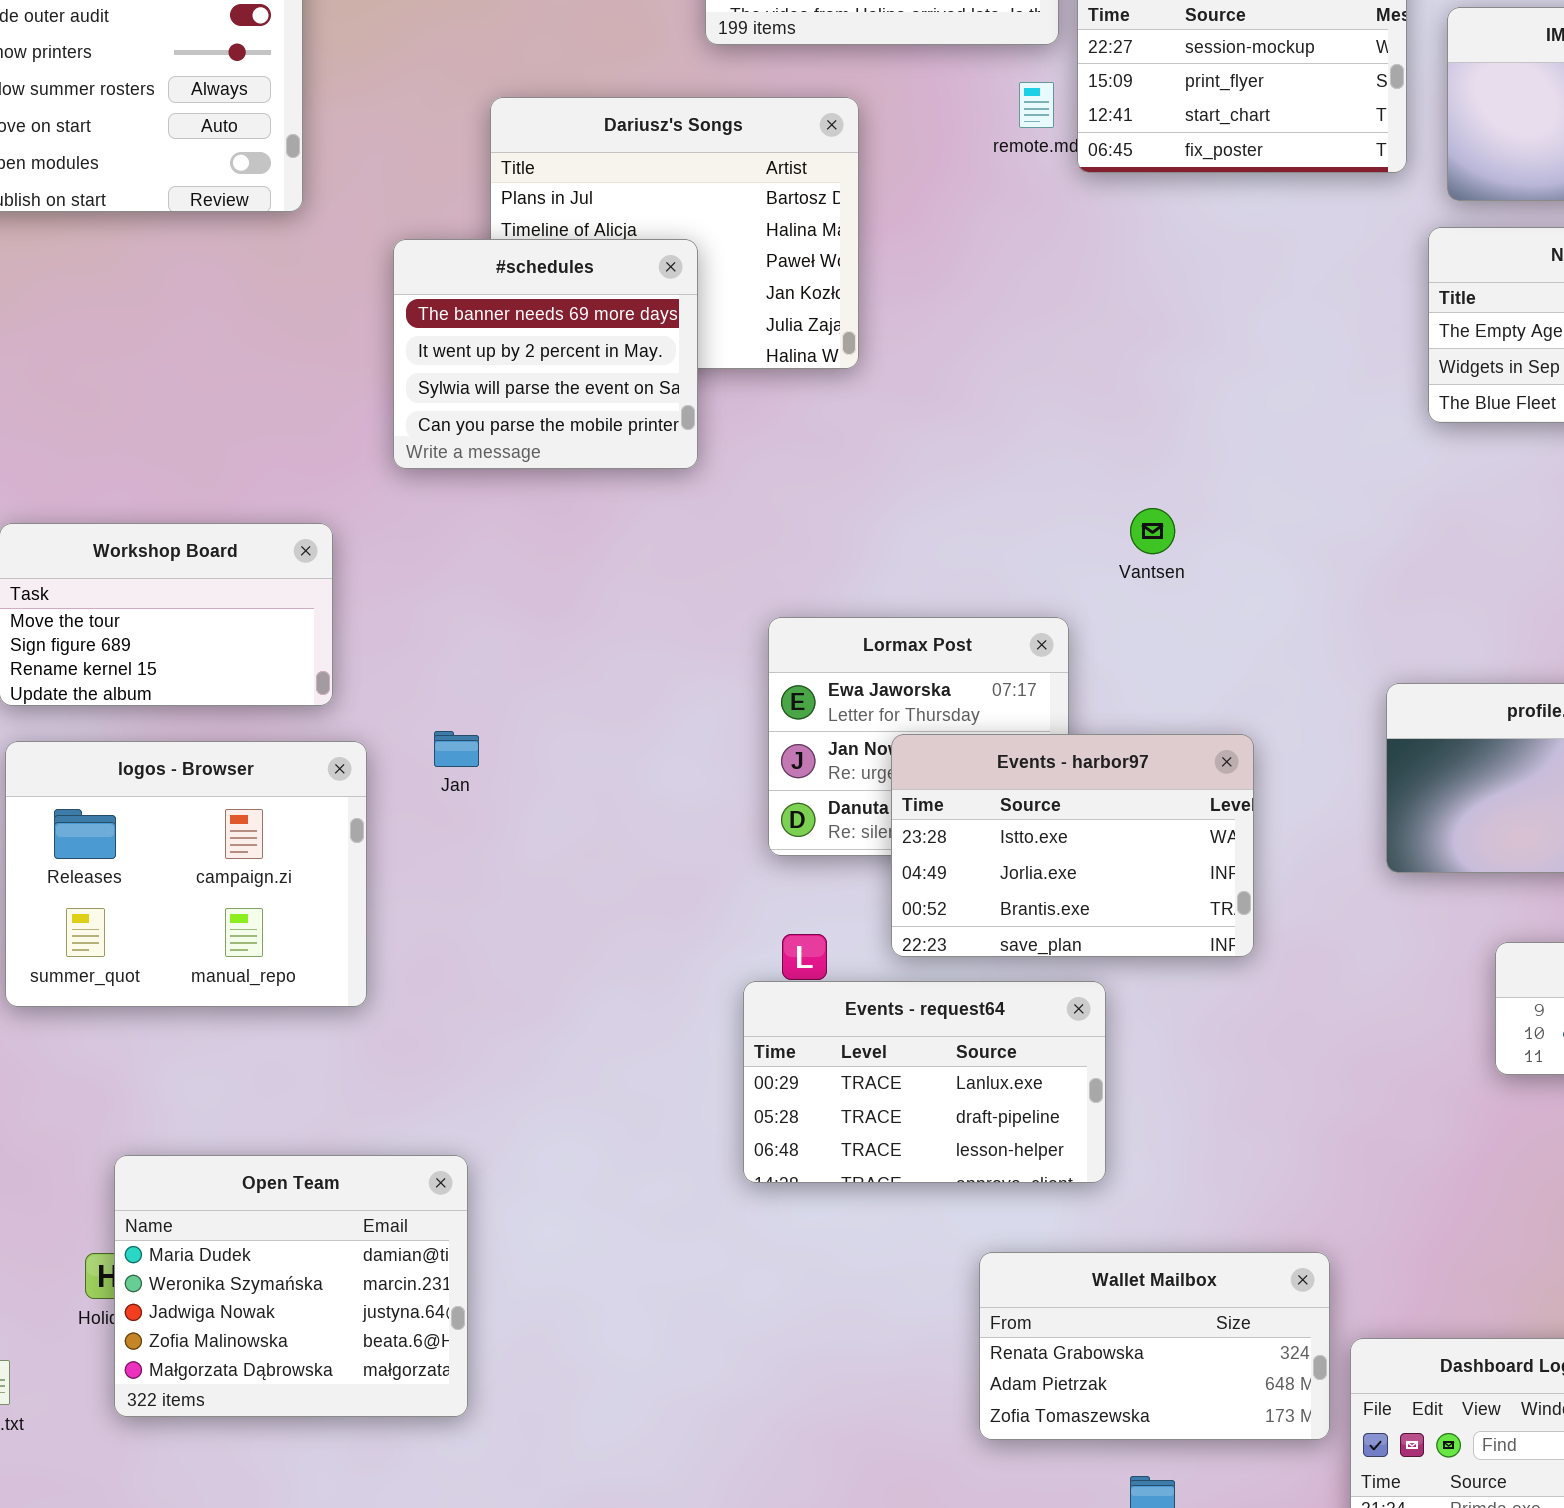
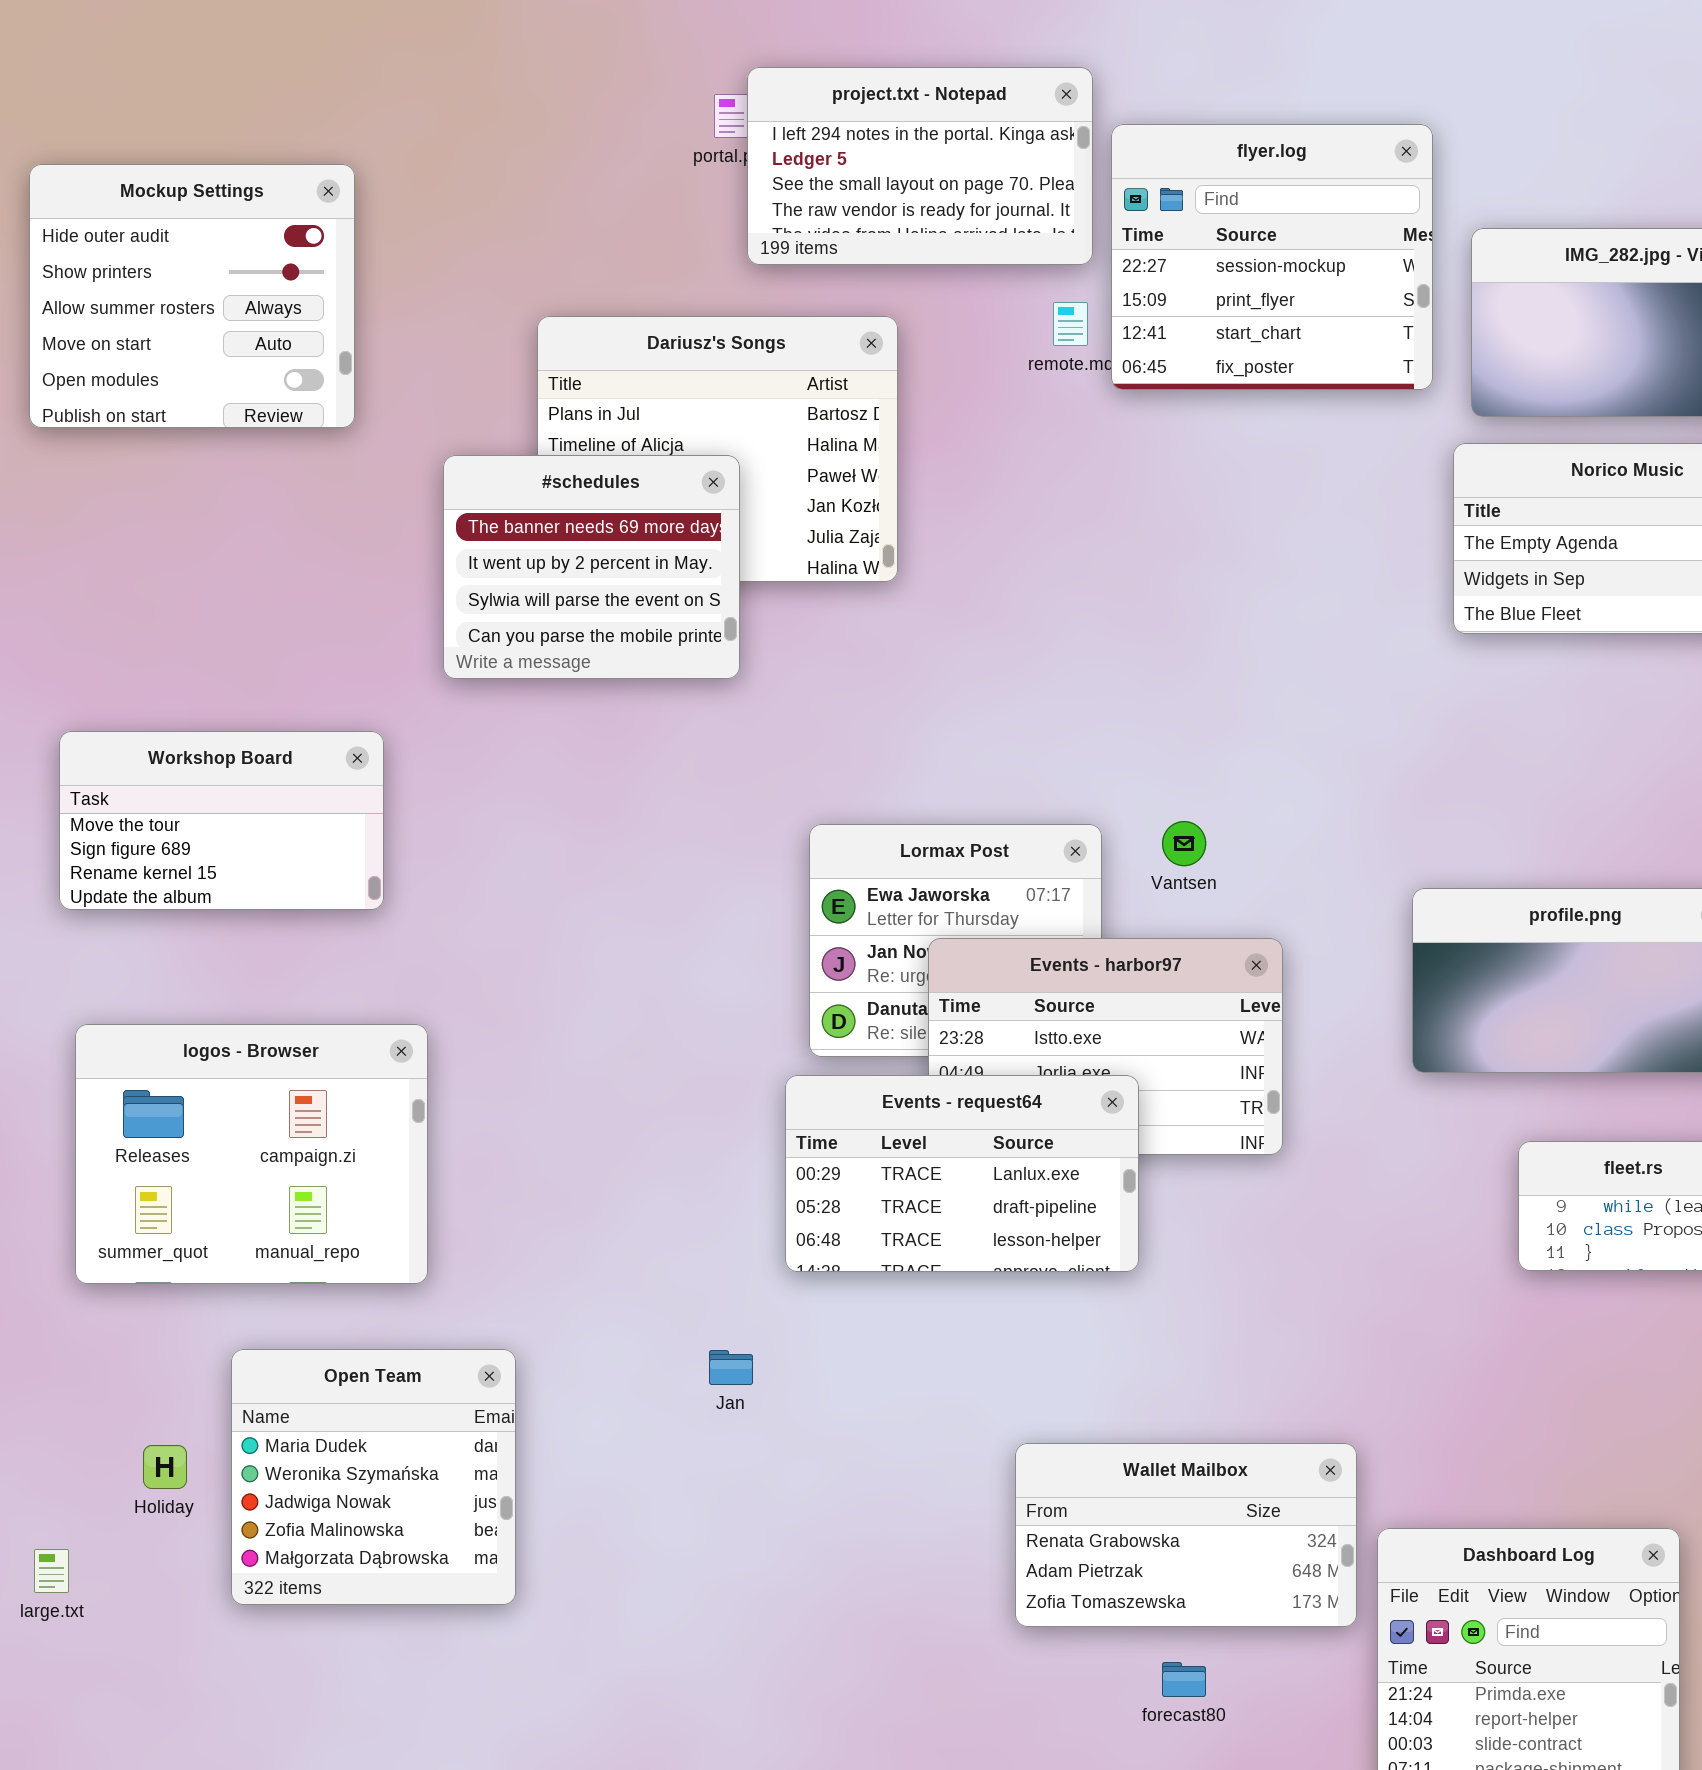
Vantsen: [1130,508,1175,554] -> [1162,821,1206,866], moved
Jan: [434,731,479,767] -> [709,1350,753,1385], moved
logos - Browser: [5,741,367,1007] -> [75,1024,428,1284], moved
Events - request64: [743,981,1106,1183] -> [785,1075,1139,1272], moved
Open Team: [114,1155,468,1417] -> [231,1349,516,1605], resized

